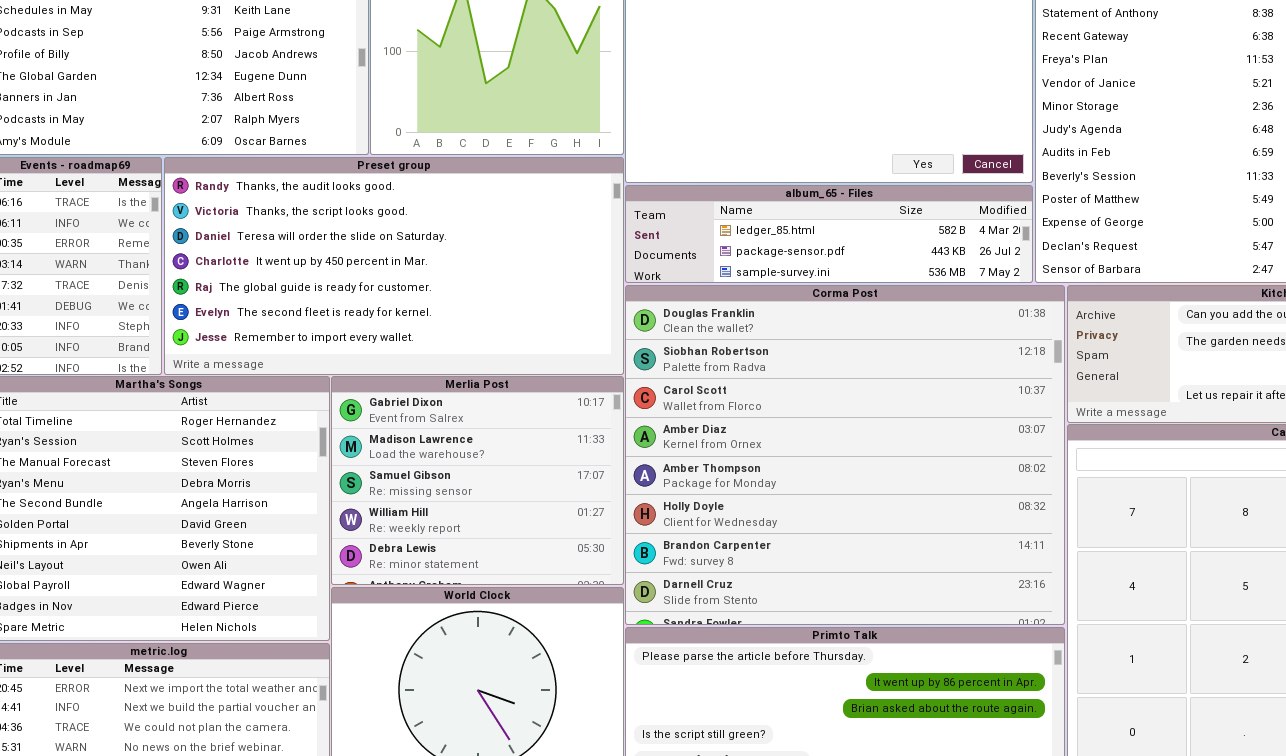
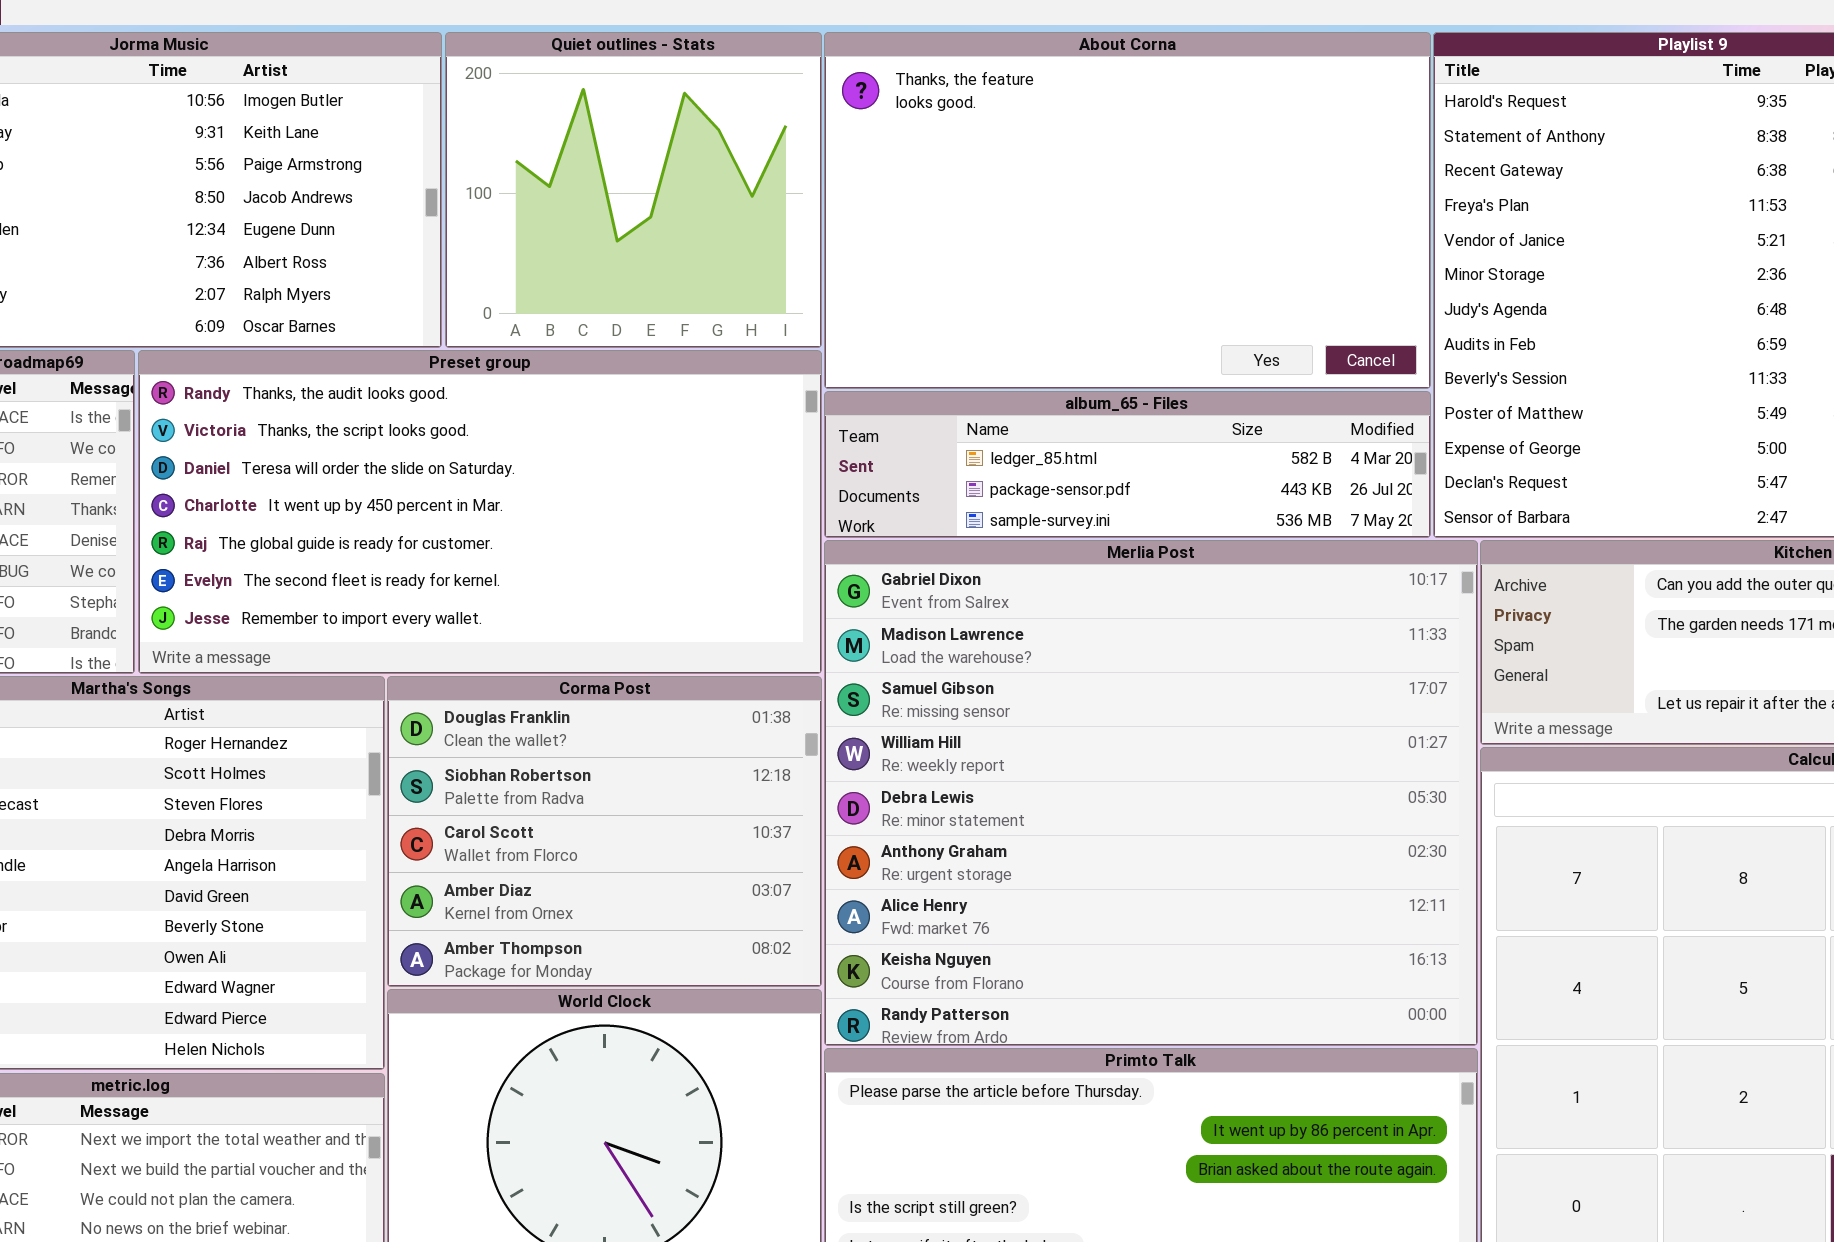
Corma Post: [625,285,1065,625] -> [387,676,822,987], moved, resized
Merlia Post: [331,376,624,585] -> [824,540,1478,1046], moved, resized

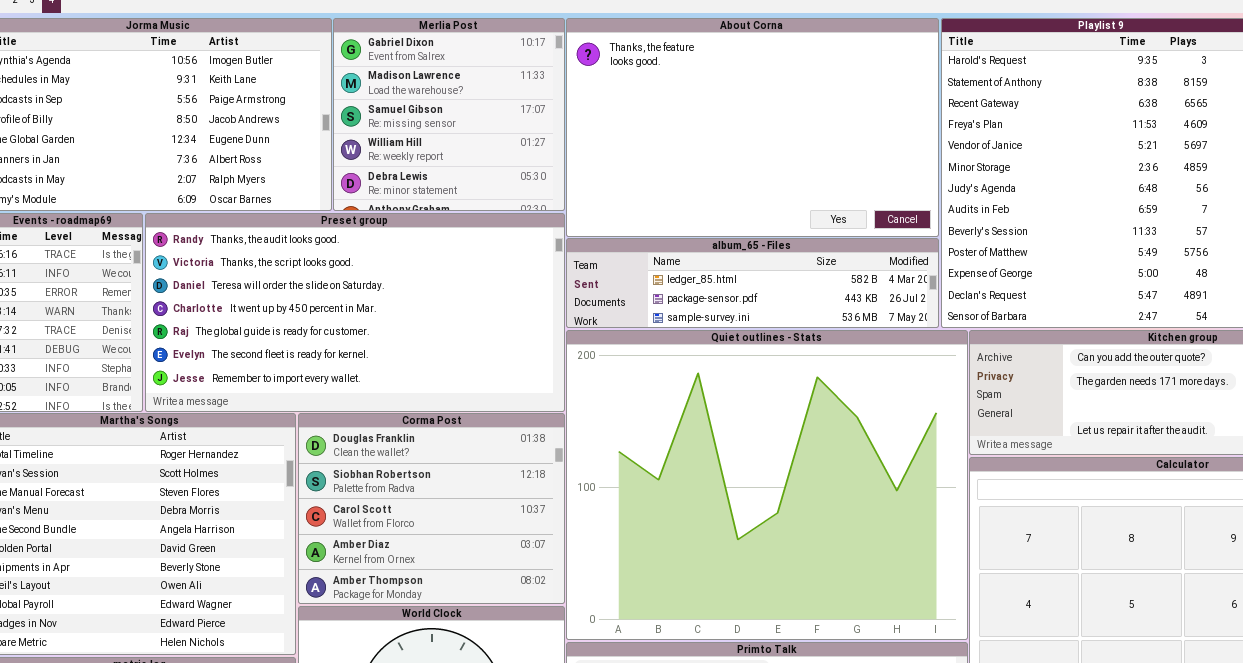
Quiet outlines - Stats: [445,32,822,348] -> [566,330,968,640], moved, resized
Merlia Post: [824,540,1478,1046] -> [333,18,565,211], moved, resized

